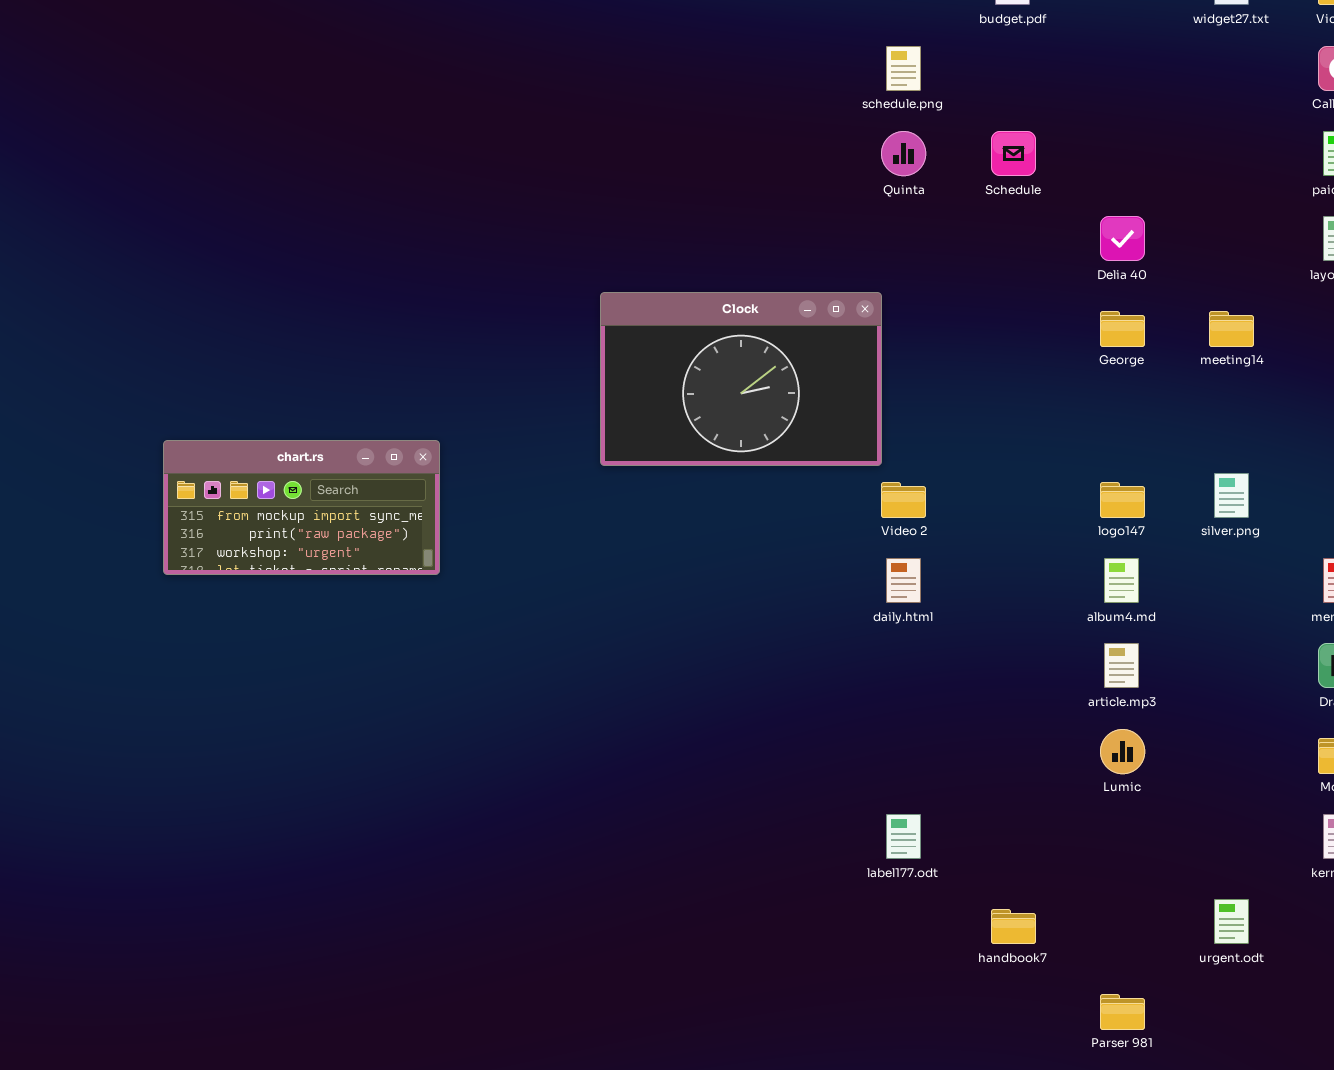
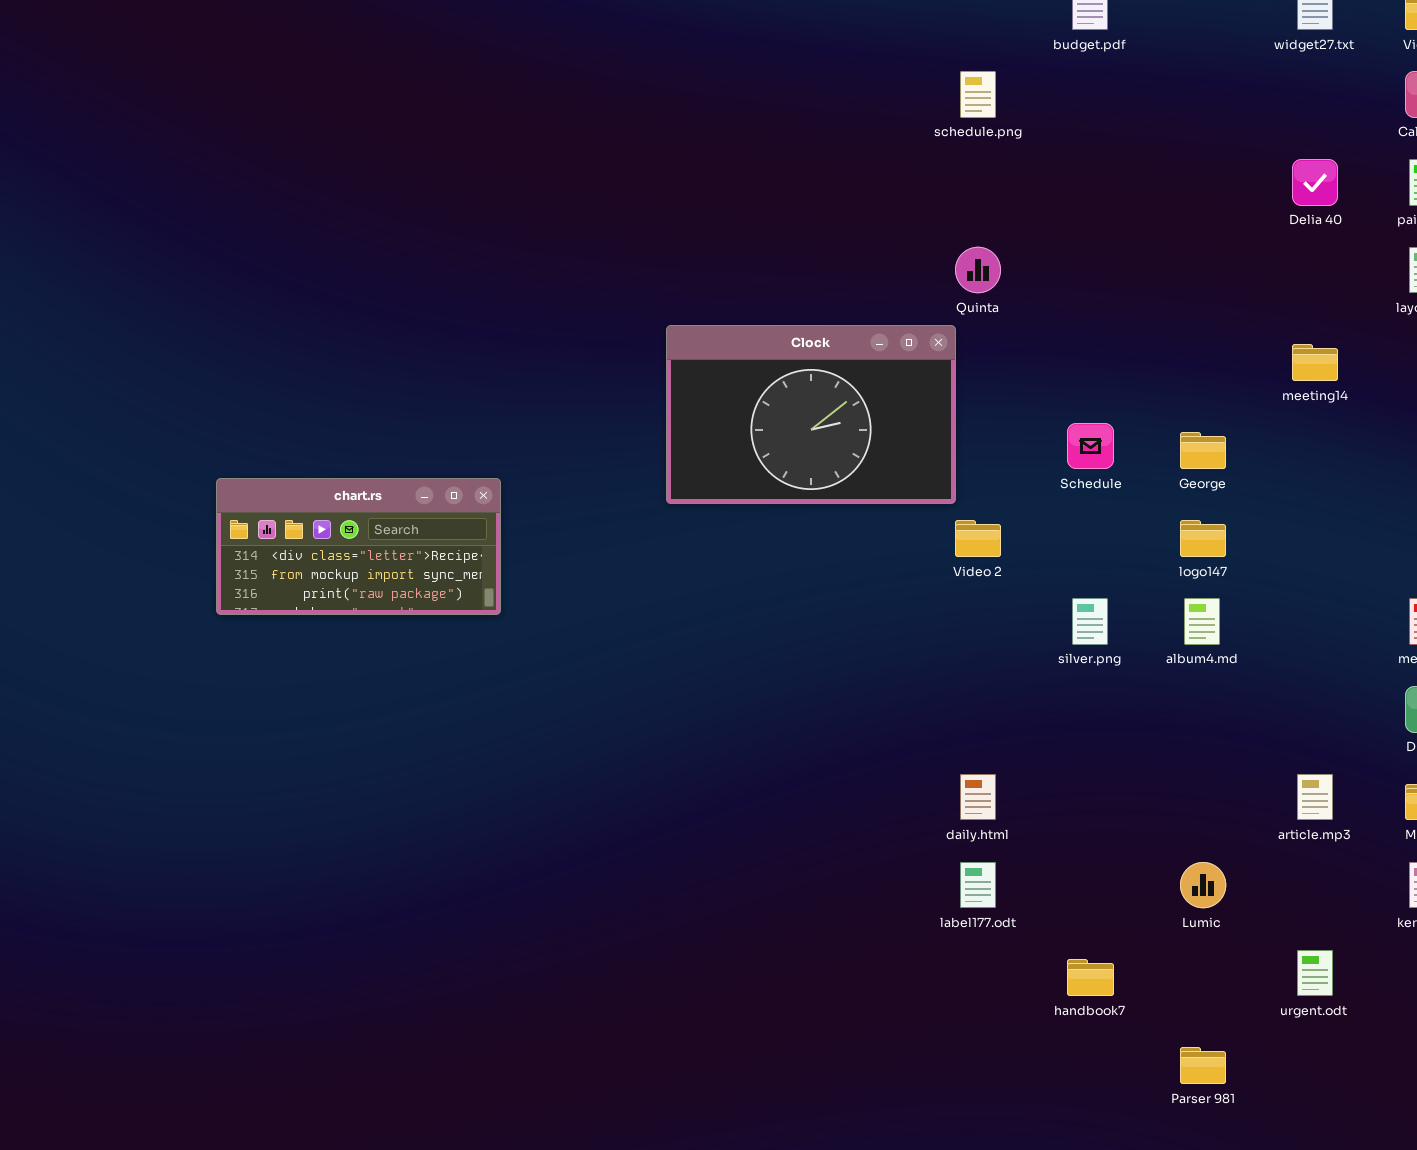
Quinta: [881,131,926,176] -> [955,247,1001,293], moved
Schedule: [991,131,1036,176] -> [1067,423,1114,469], moved
Delia 40: [1100,216,1145,261] -> [1292,159,1338,206], moved
George: [1100,311,1145,347] -> [1180,432,1226,469], moved
chart.rs: [163,440,440,575] -> [216,478,501,615], scrolled up 1 row
silver.png: [1214,473,1249,518] -> [1072,598,1108,645], moved
daily.html: [886,558,921,603] -> [960,774,996,820], moved
article.mp3: [1104,643,1139,688] -> [1297,774,1333,820], moved
Lumic: [1100,729,1145,774] -> [1180,862,1226,908], moved

